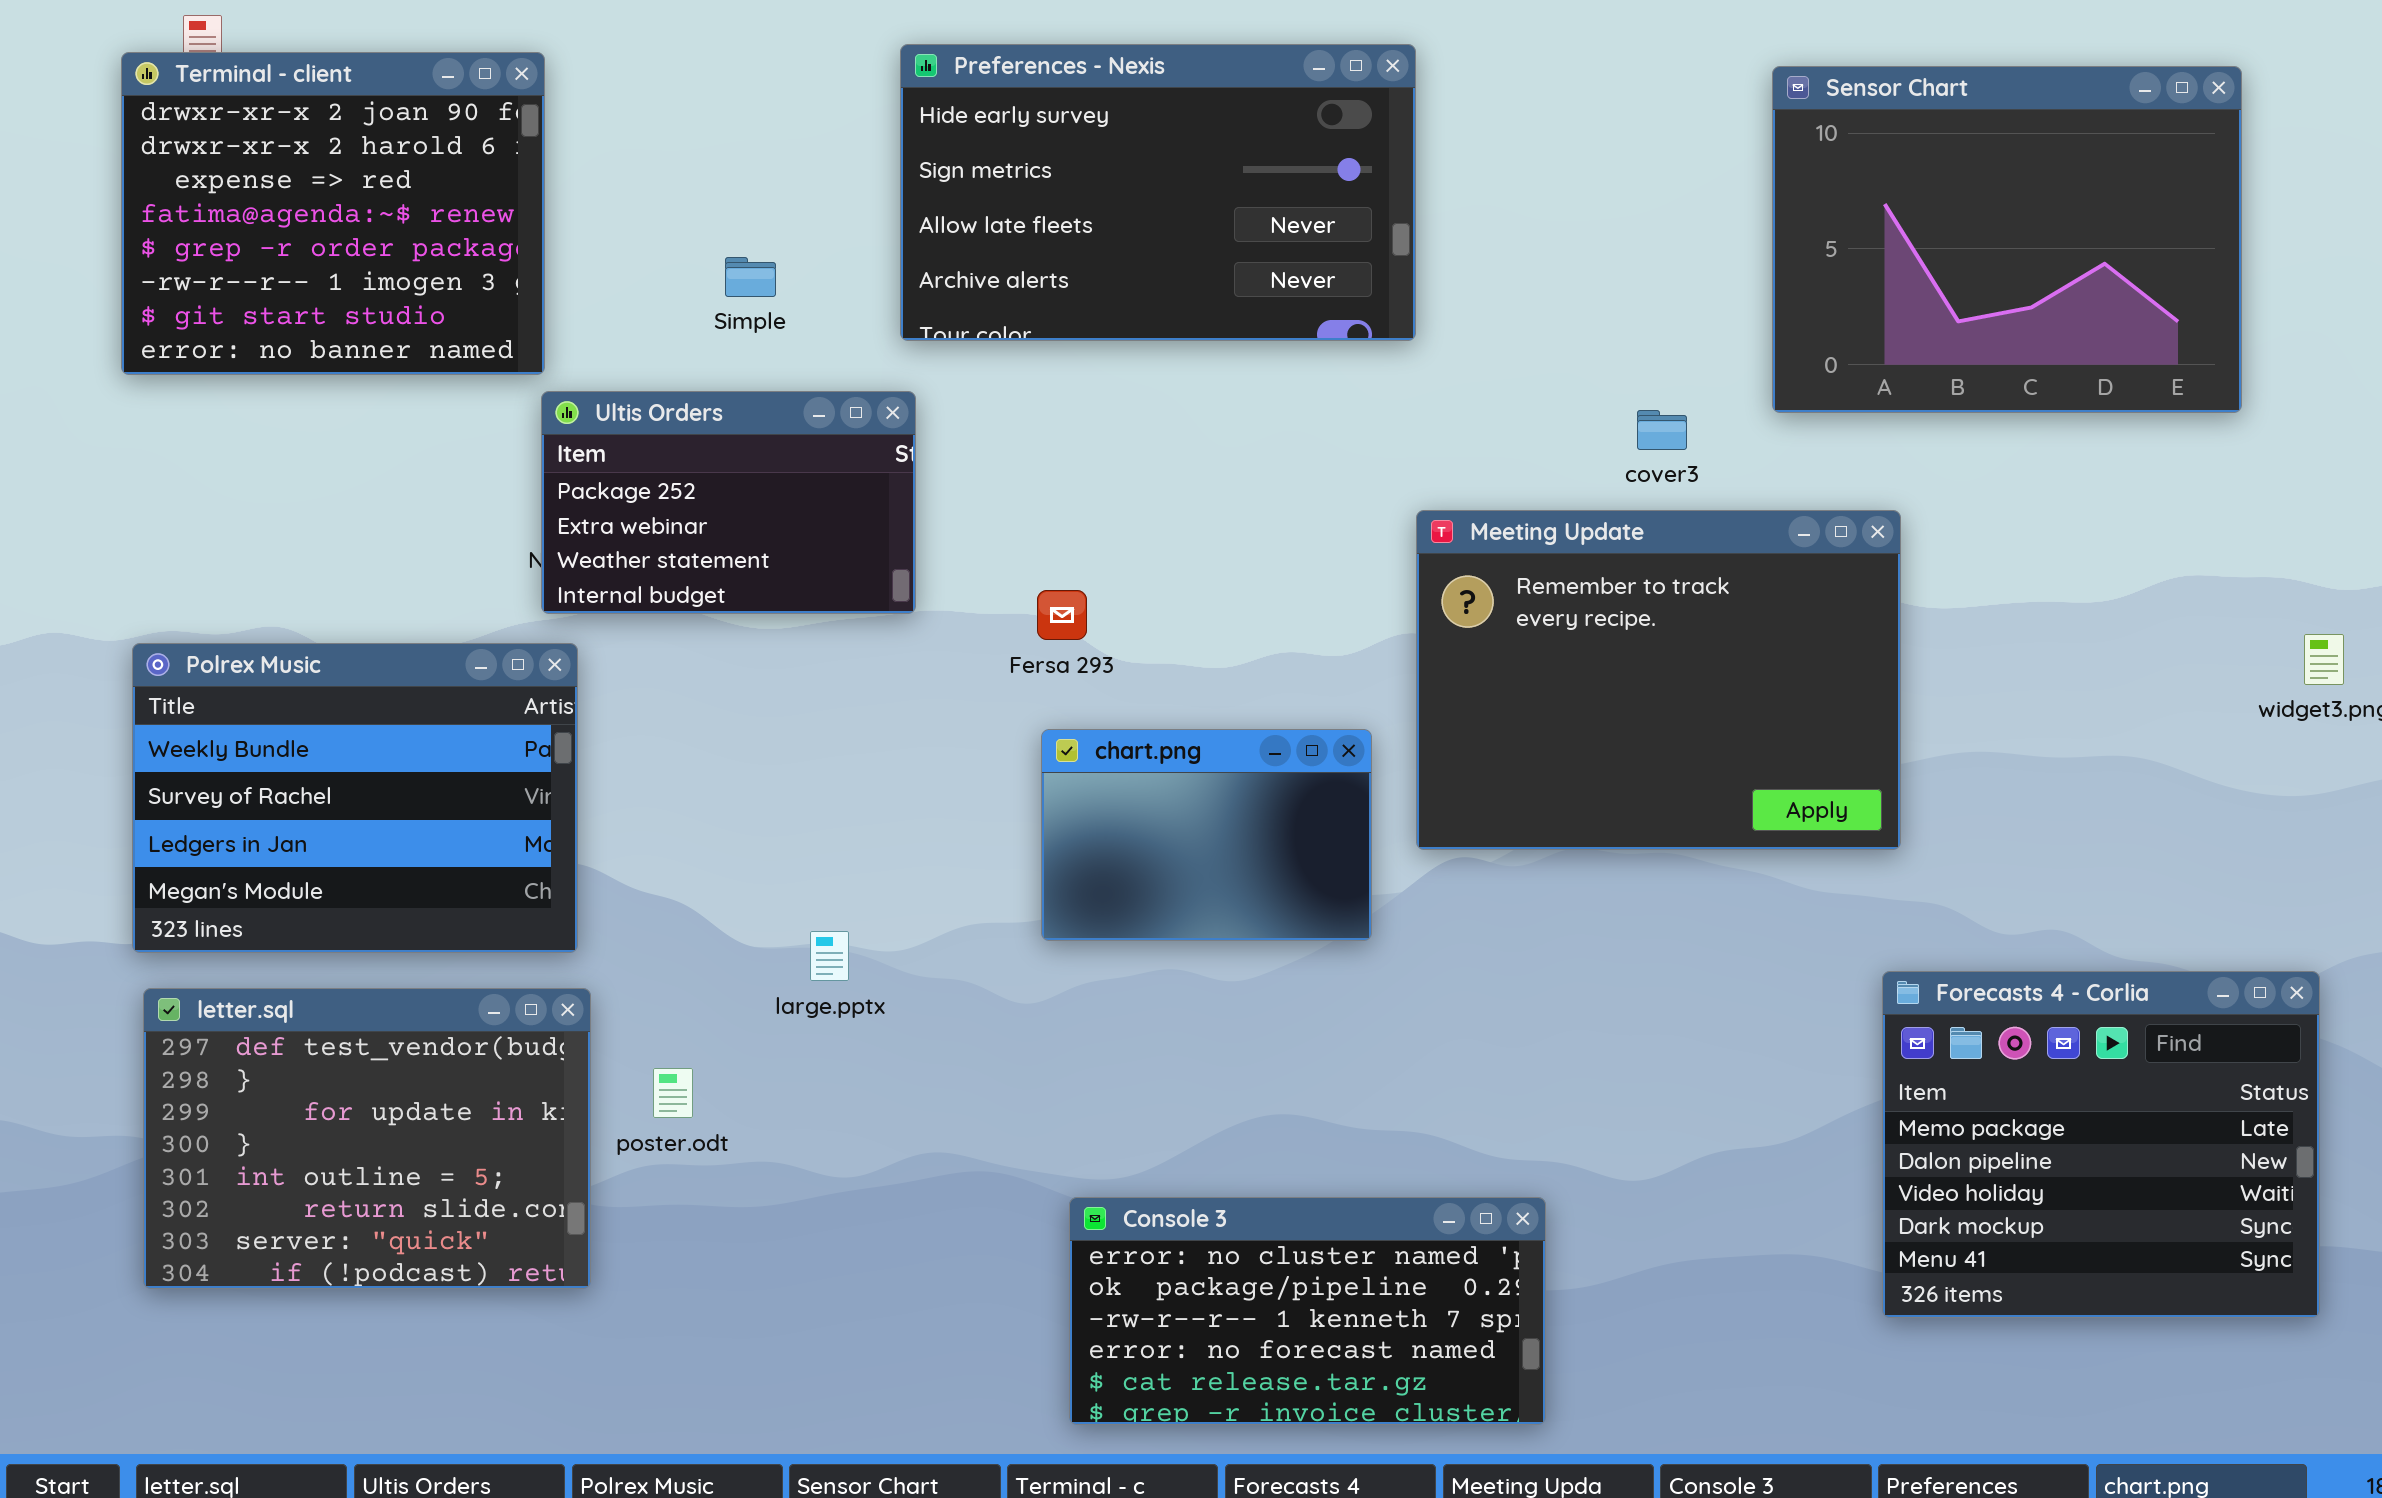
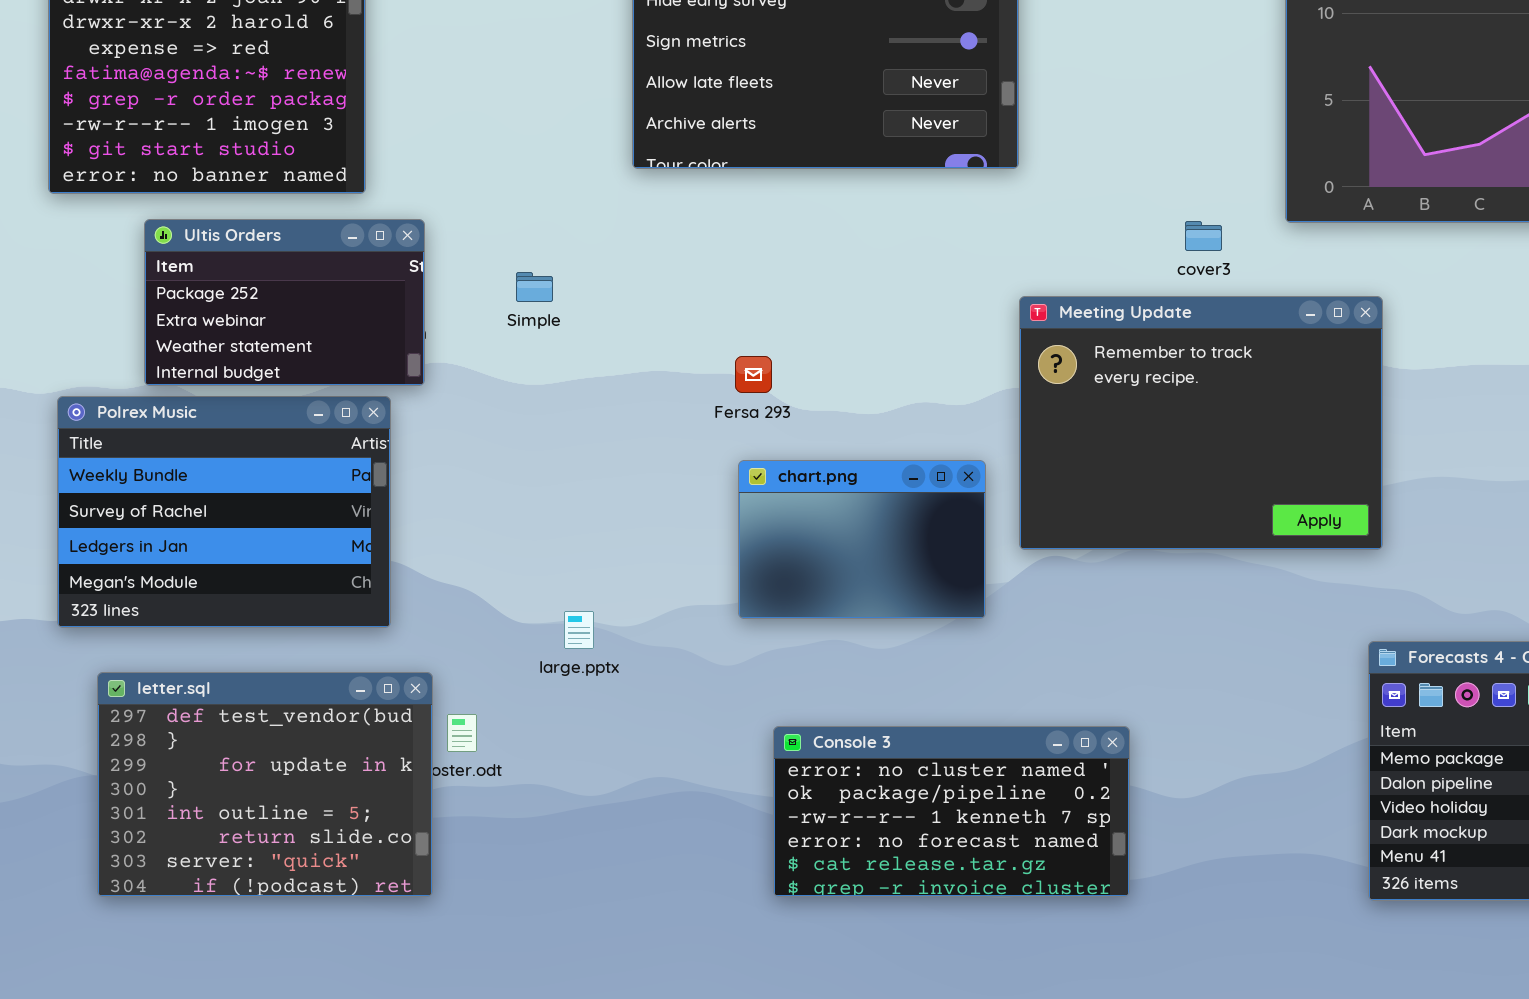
Simple: [725,257,776,297] -> [516,272,553,302], moved
Ultis Orders: [541,391,916,614] -> [144,219,425,386], moved
letter.sql: [143,988,591,1289] -> [97,672,433,897], moved
Console 3: [1069,1197,1546,1425] -> [773,726,1130,897], moved

